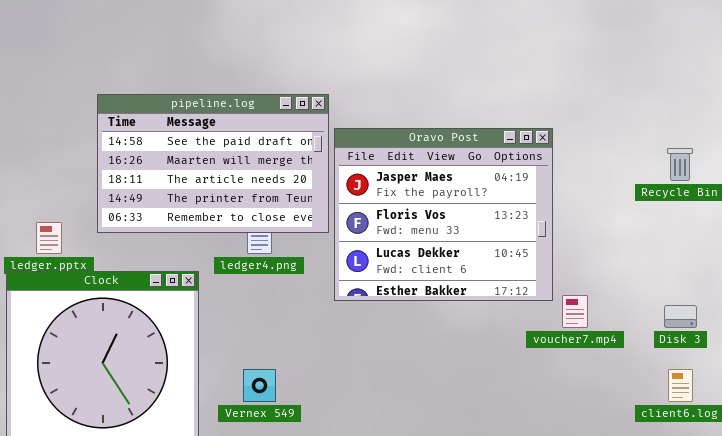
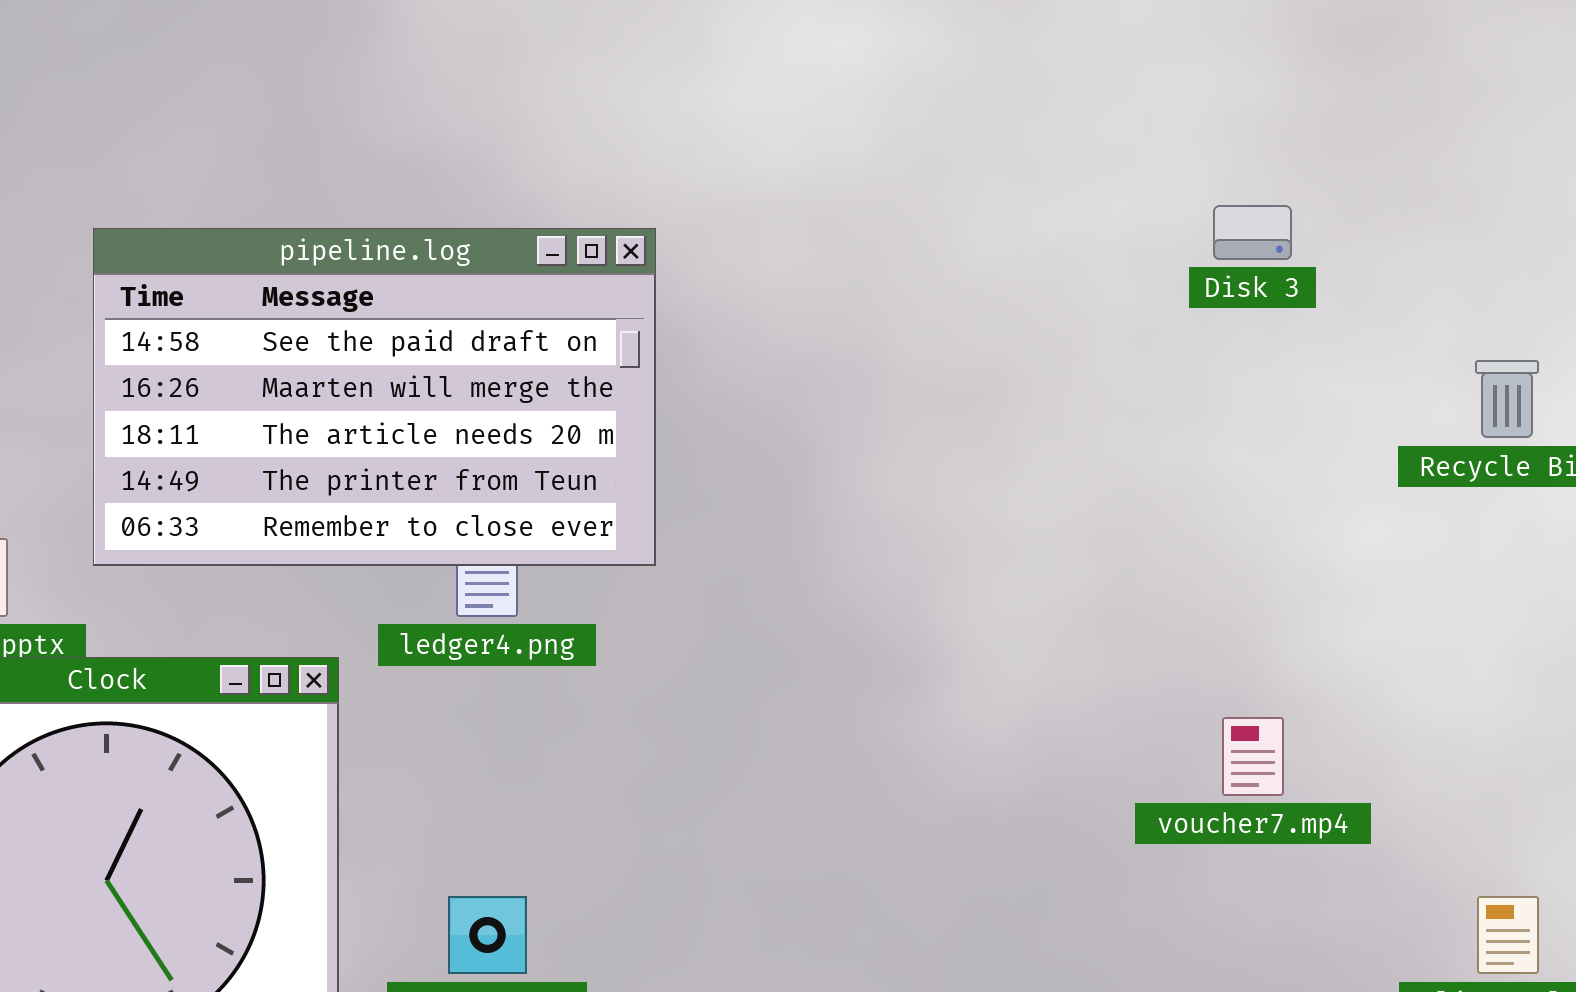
Oravo Post: [334,128,553,301] -> none, closed
Disk 3: [664,305,697,328] -> [1213,205,1292,260], moved

